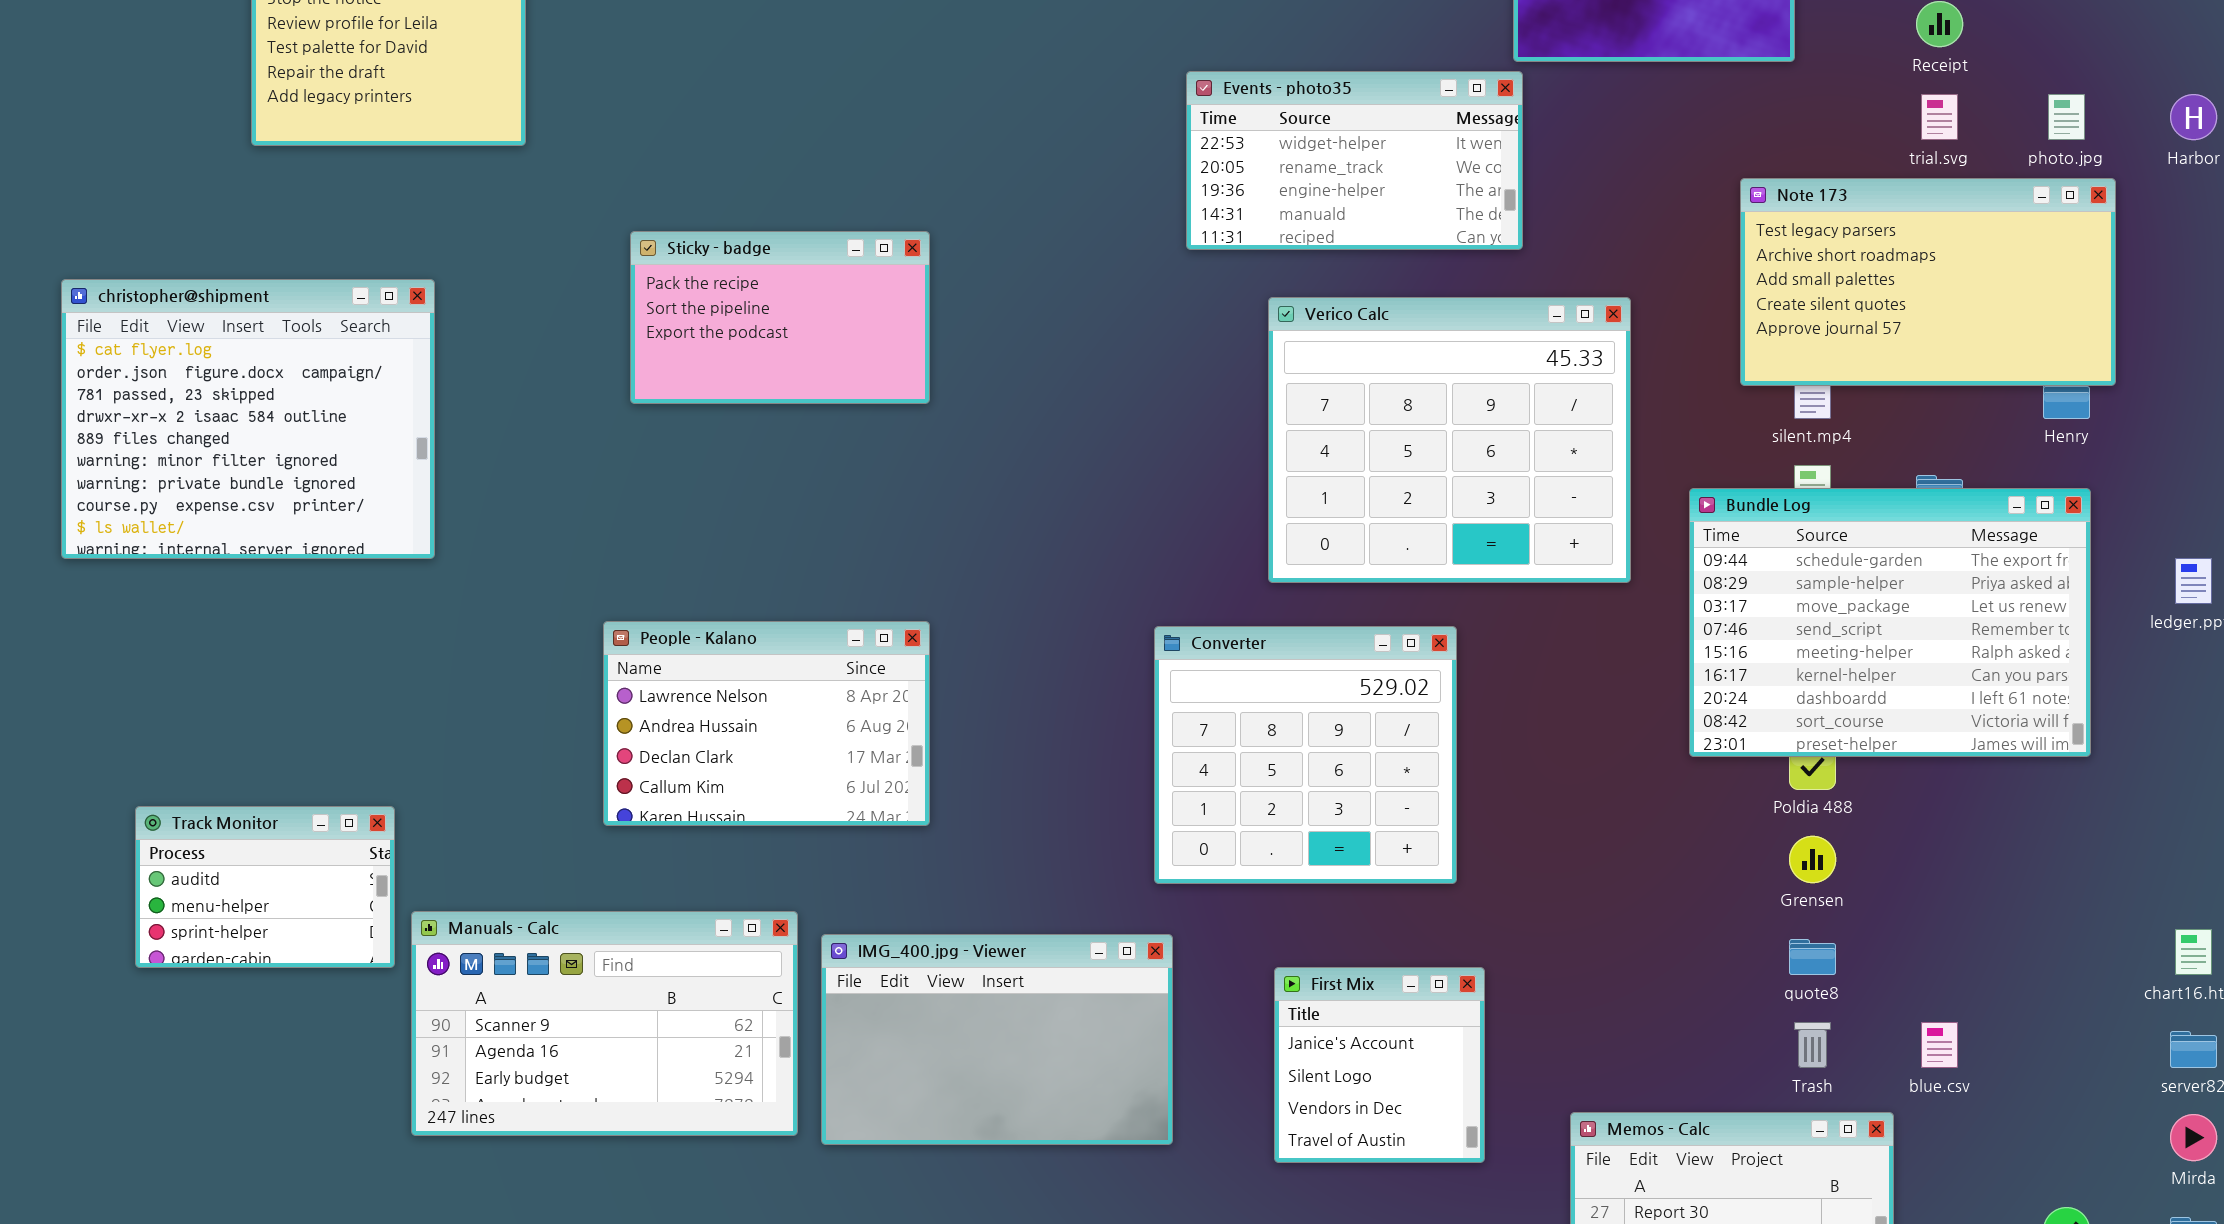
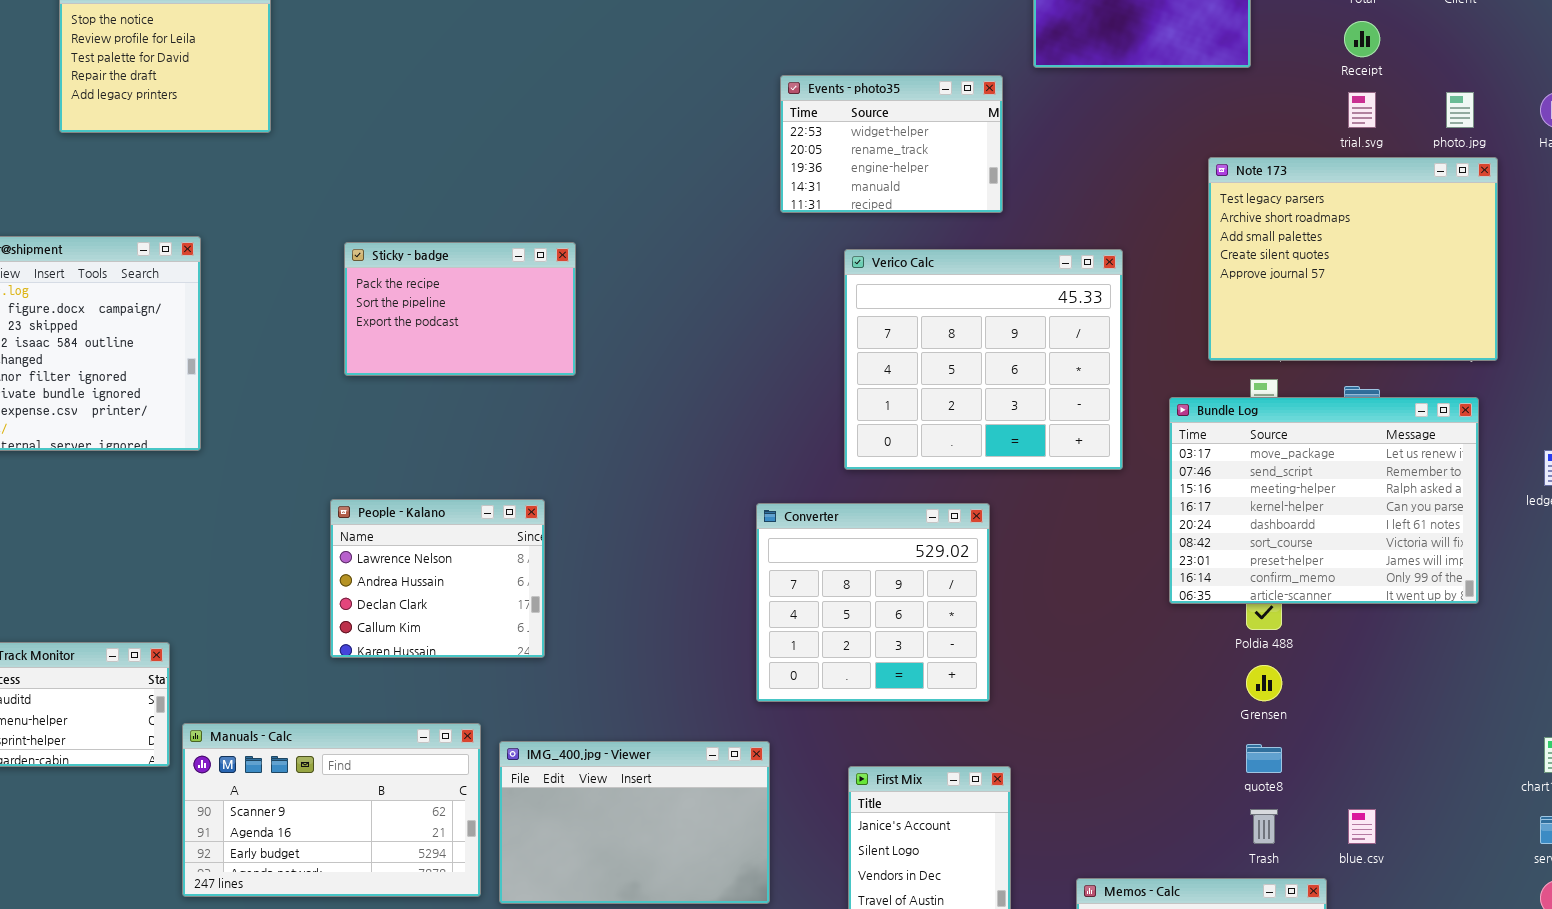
Events - photo35: [1186,71,1523,250] -> [780,75,1003,213], resized
Note 173: [1740,178,2116,386] -> [1208,157,1498,361], resized
Sticky - badge: [630,231,930,404] -> [344,242,576,376], moved
Bundle Log: [1689,488,2091,757] -> [1169,397,1479,604], scrolled down 2 rows
People - Kalano: [603,621,930,826] -> [330,499,545,658], resized

